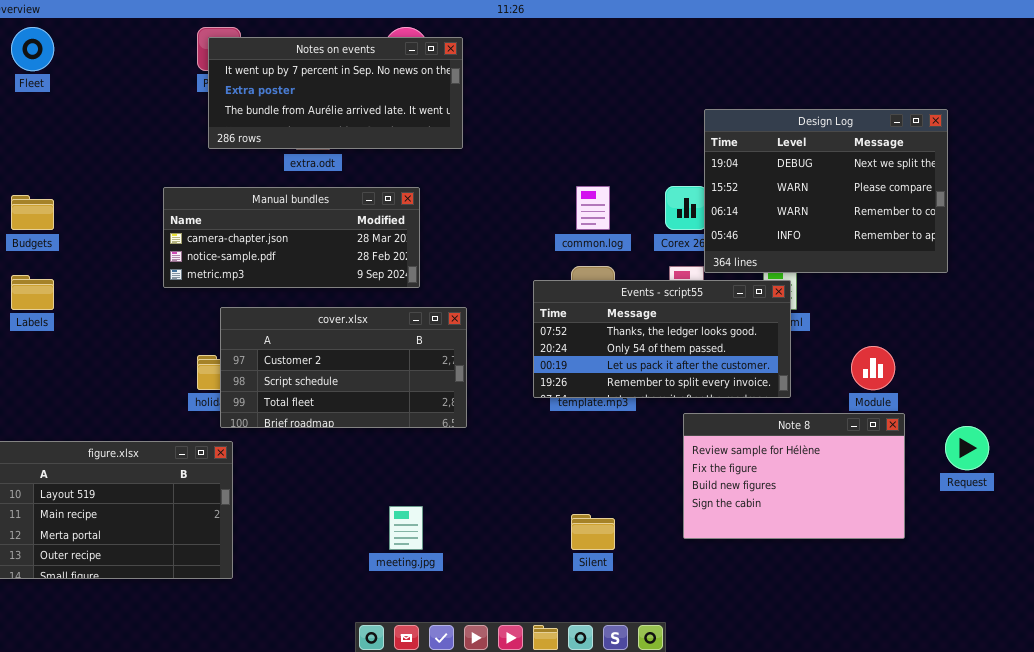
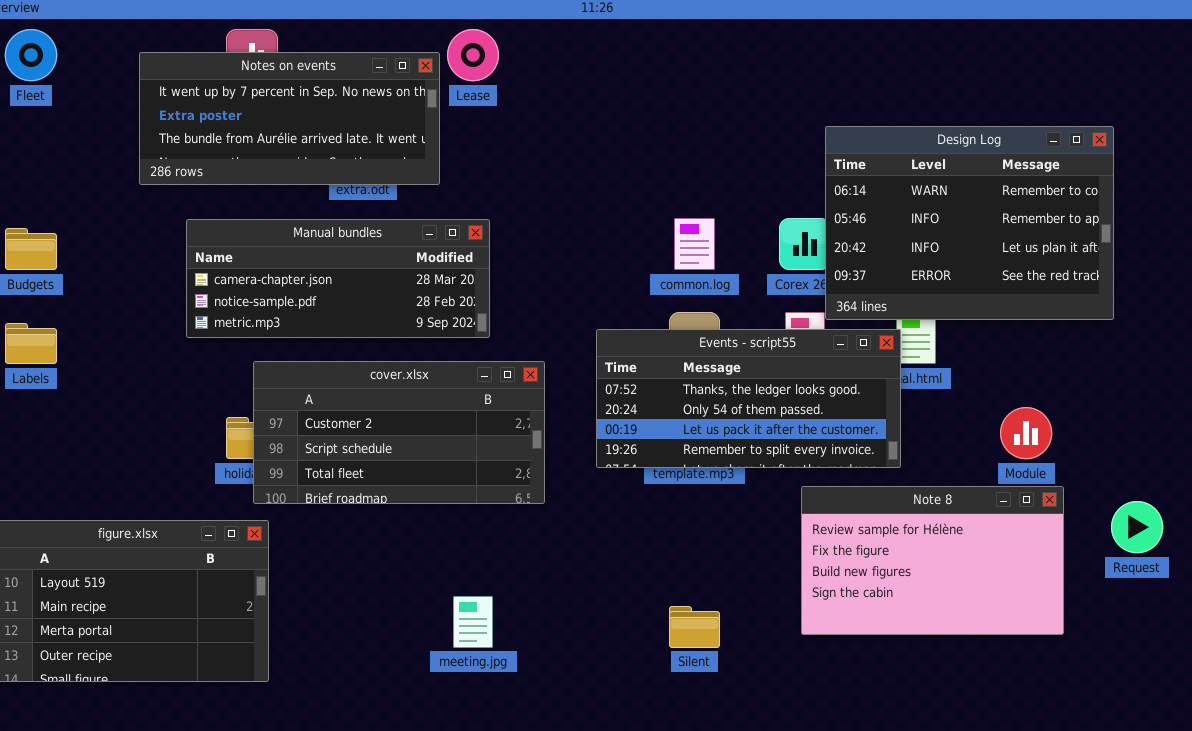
Notes on events: [208,37,463,149] -> [139,52,440,185], moved
Design Log: [704,109,948,273] -> [825,126,1114,320], scrolled down 2 rows
Events - script55: [533,280,791,398] -> [596,329,901,468], moved

